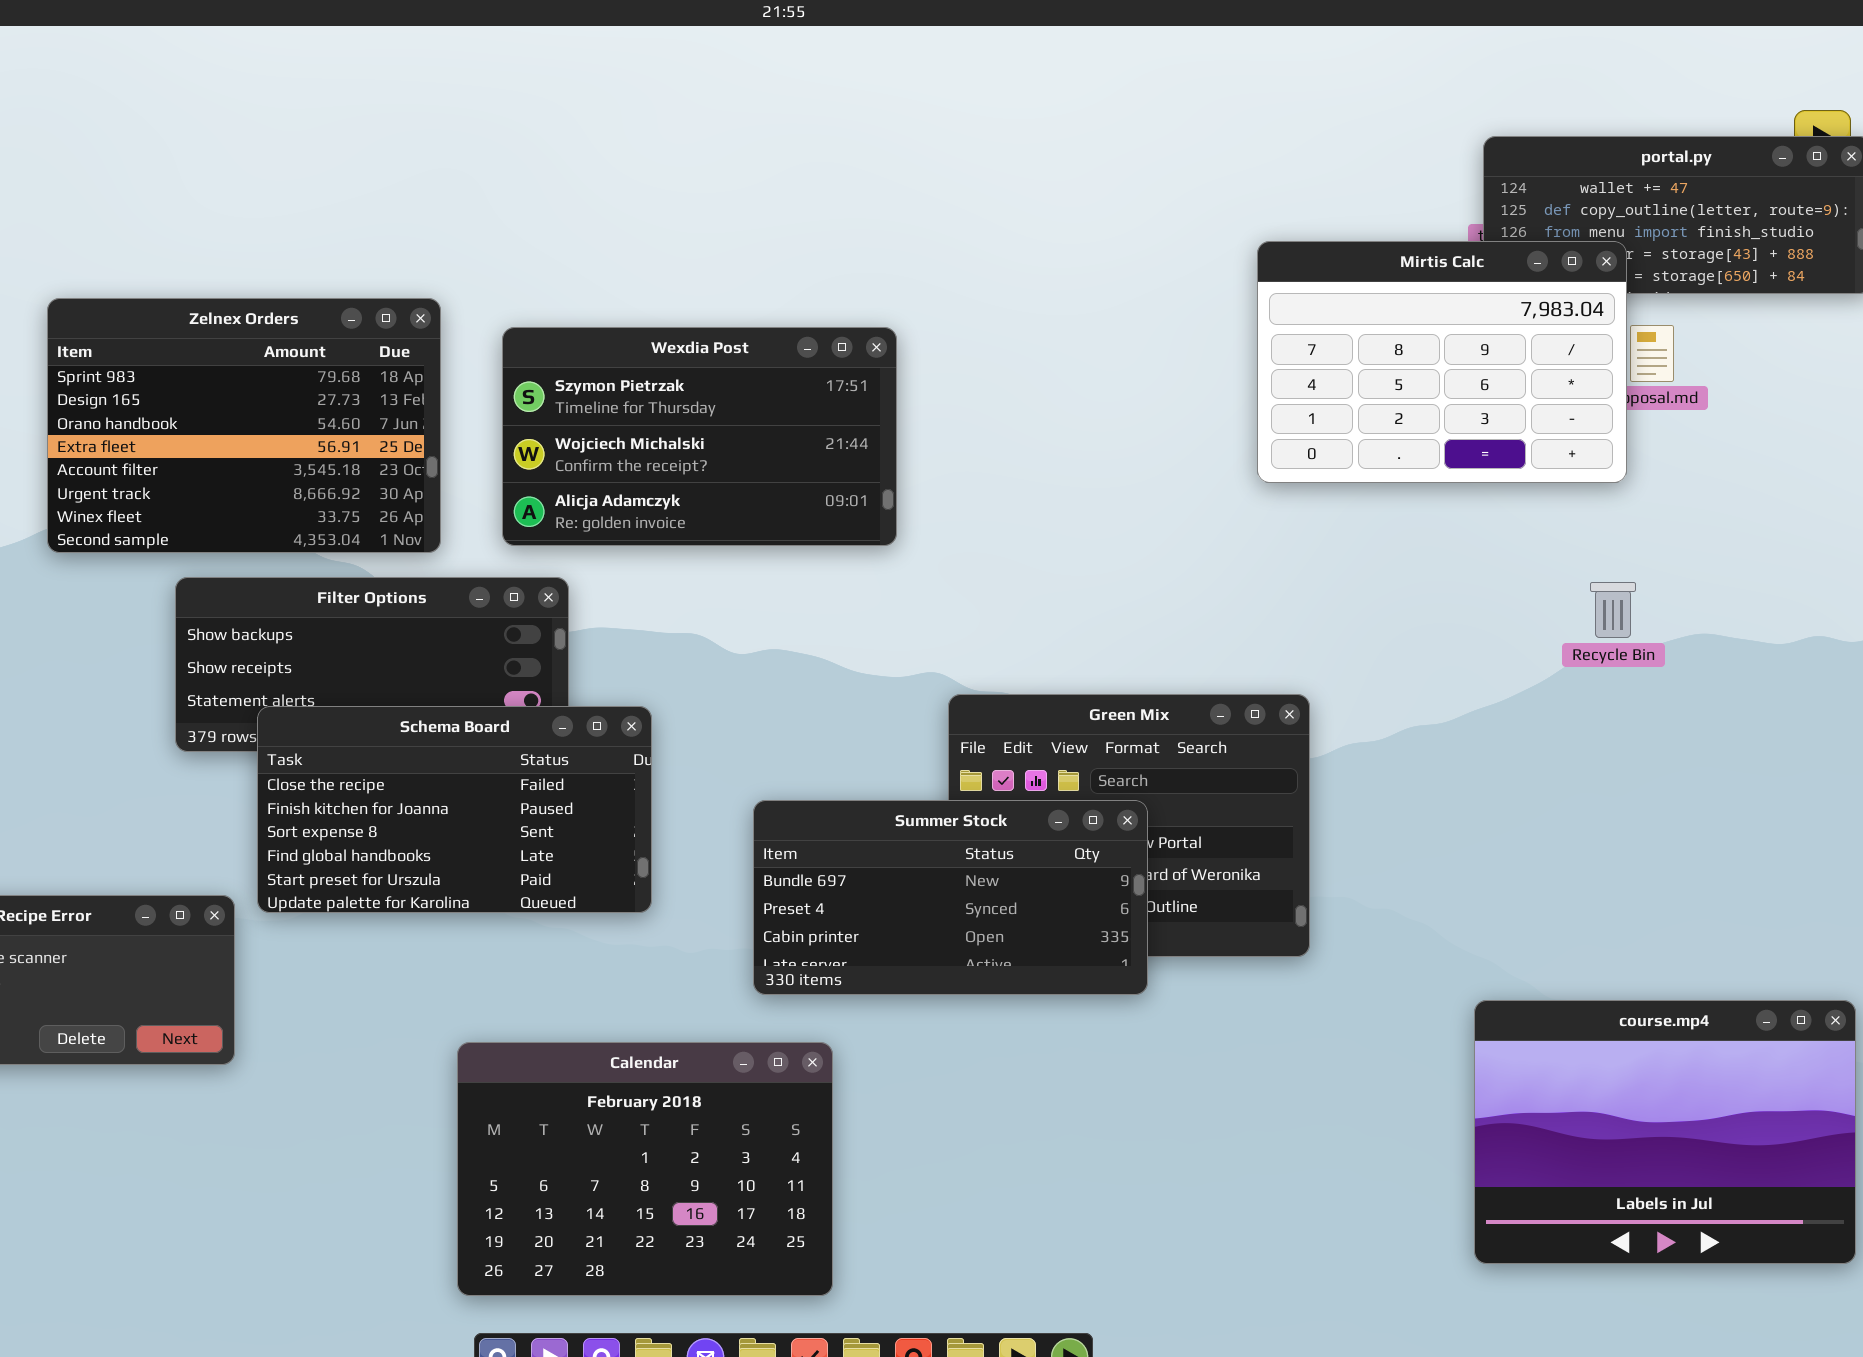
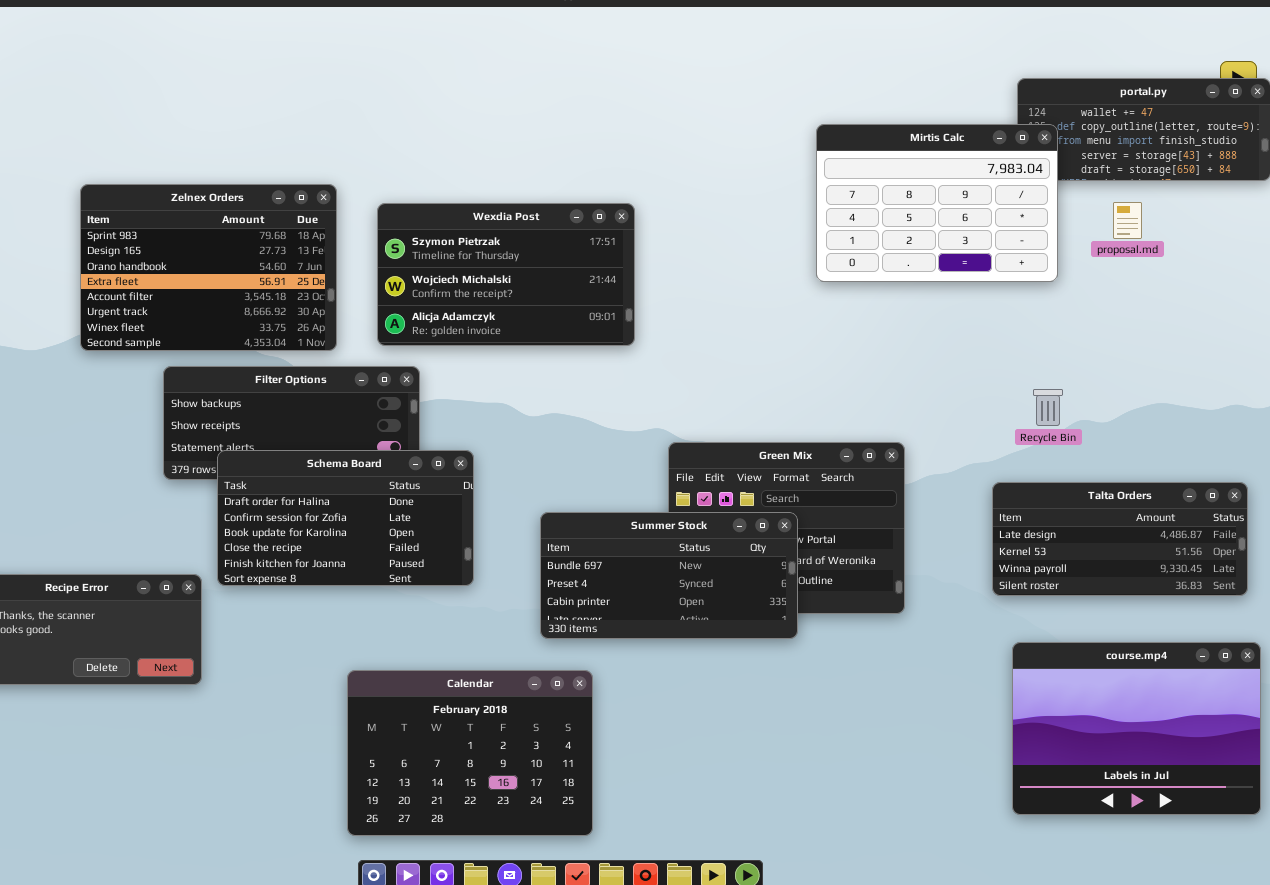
Mirtis Calc: [1257,241,1627,483] -> [816,124,1058,282], moved
Recycle Bin: [1590,582,1636,638] -> [1033,389,1063,426], moved
Schema Board: [257,706,652,913] -> [217,450,474,586], scrolled up 3 rows
Talta Orders: none -> [992,482,1248,596], opened

